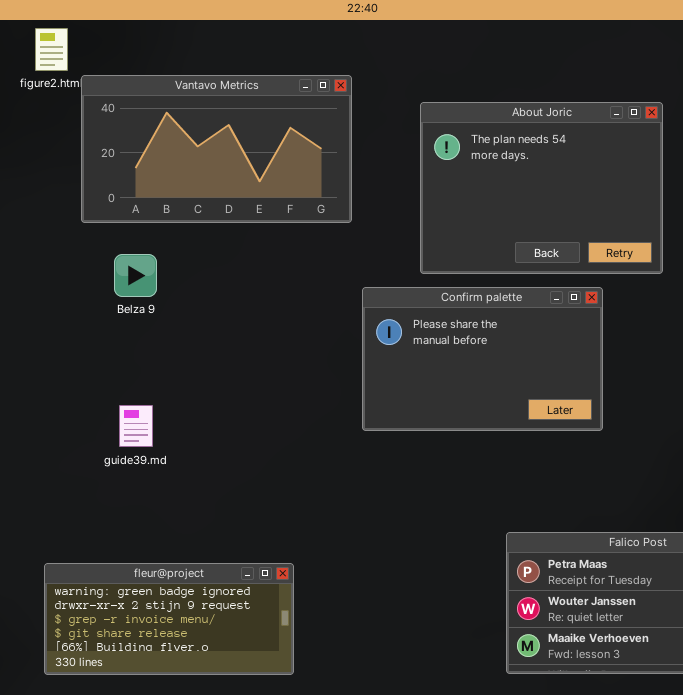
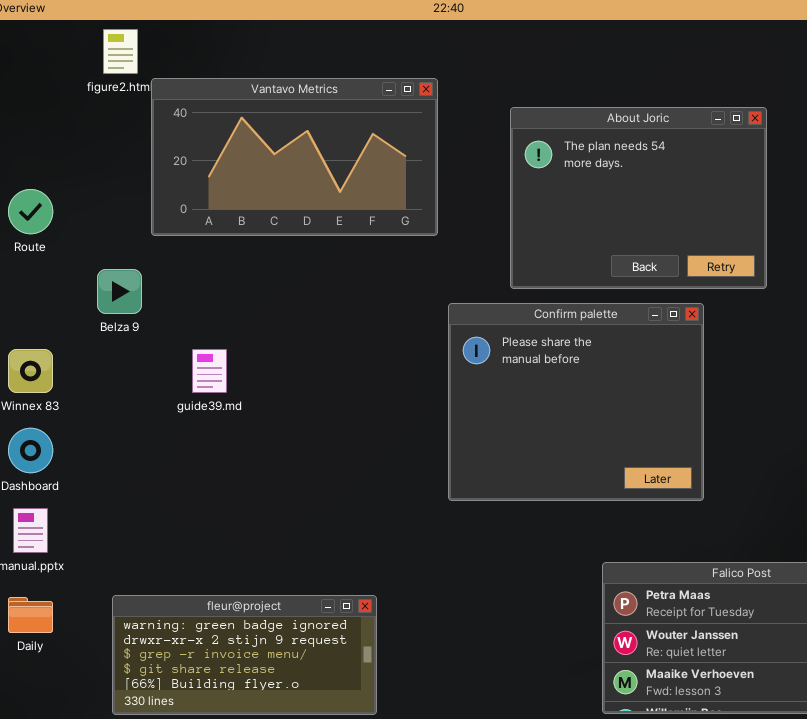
Belza 9: [114,254,157,297] -> [97,269,142,314], moved
Confirm palette: [362,287,603,431] -> [448,303,704,501], resized
guide39.md: [119,405,153,447] -> [192,349,227,393], moved

